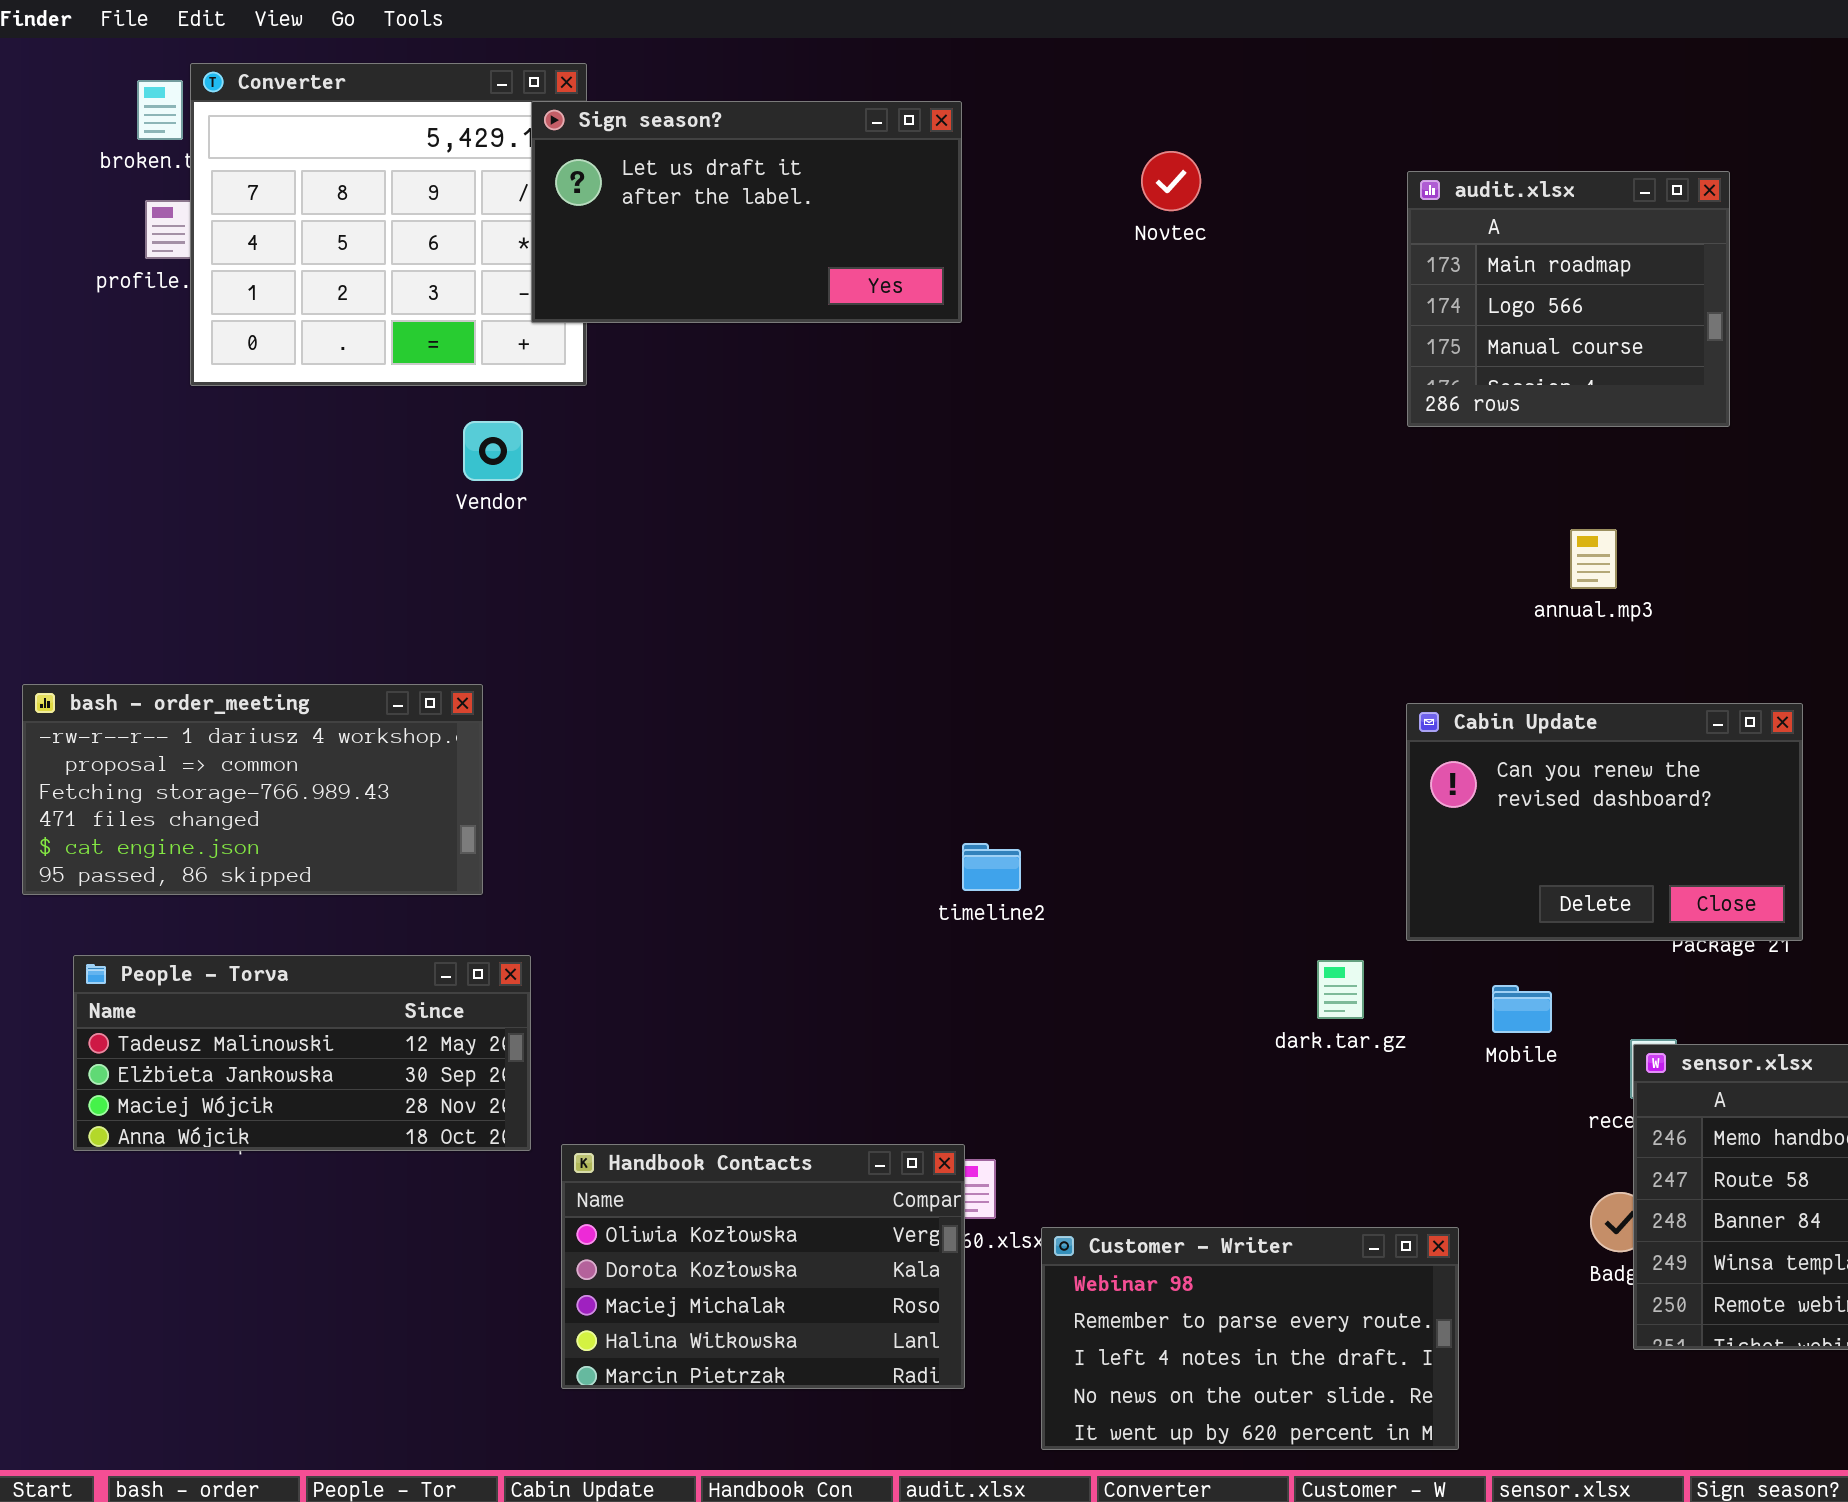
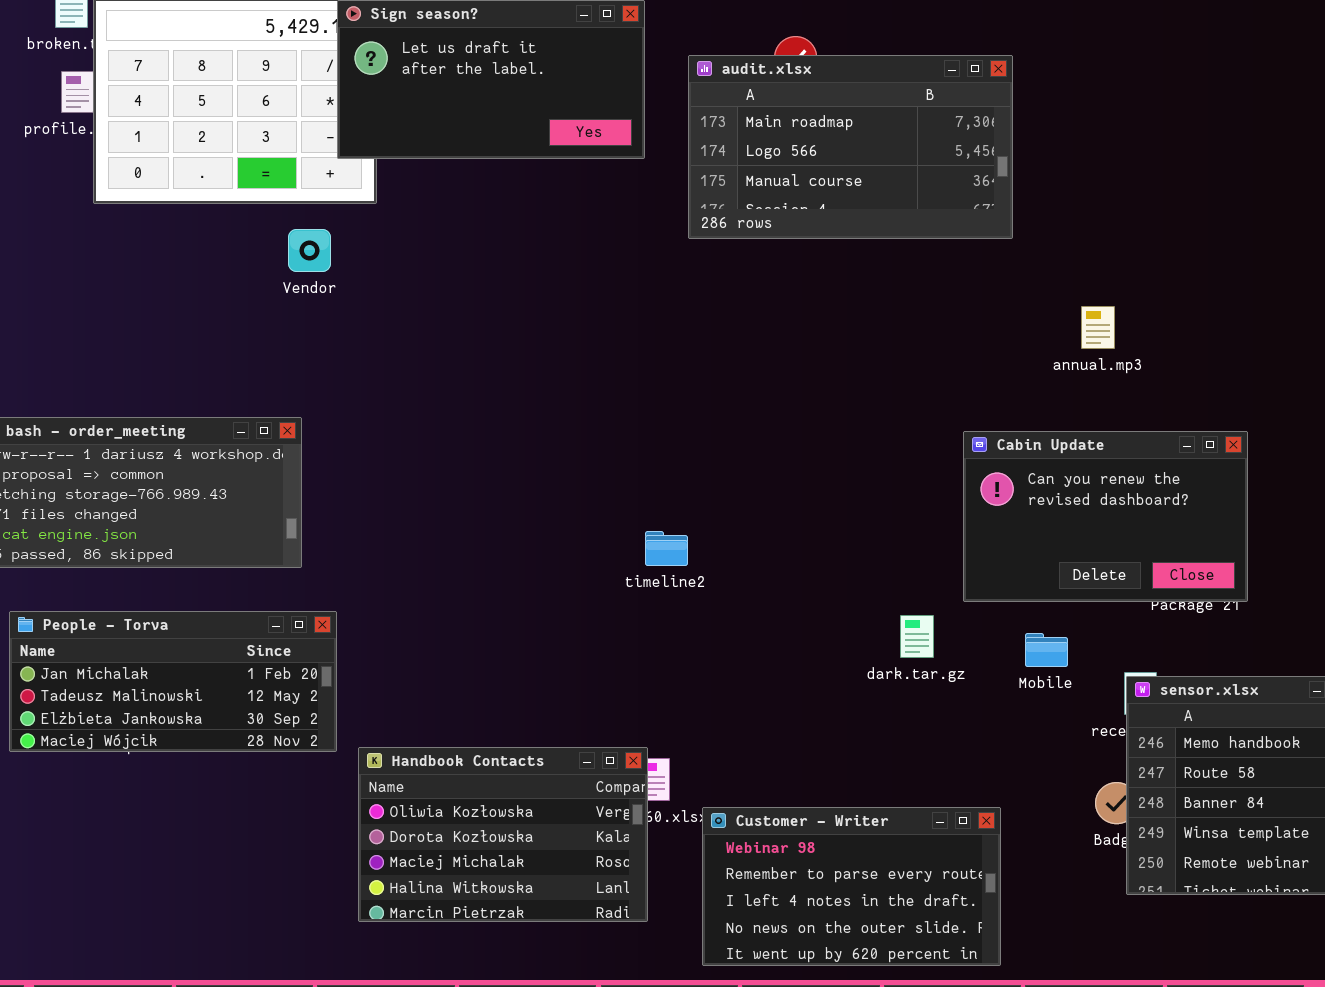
audit.xlsx: [1407,171,1730,427] -> [688,55,1013,239], moved, resized
People - Torva: [73,955,531,1151] -> [9,611,337,752], scrolled up 1 row

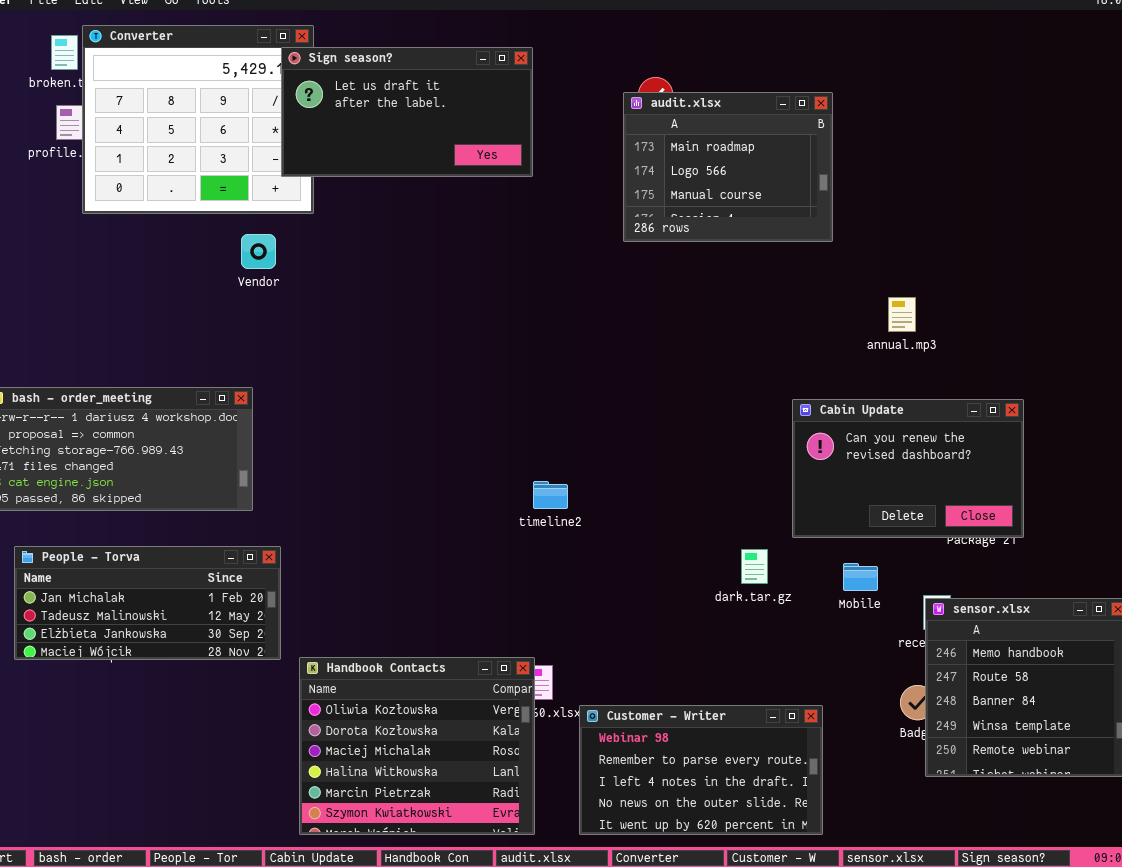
audit.xlsx: [688,55,1013,239] -> [623,92,833,242], resized
Handbook Contacts: [358,747,648,922] -> [299,657,535,835], resized

